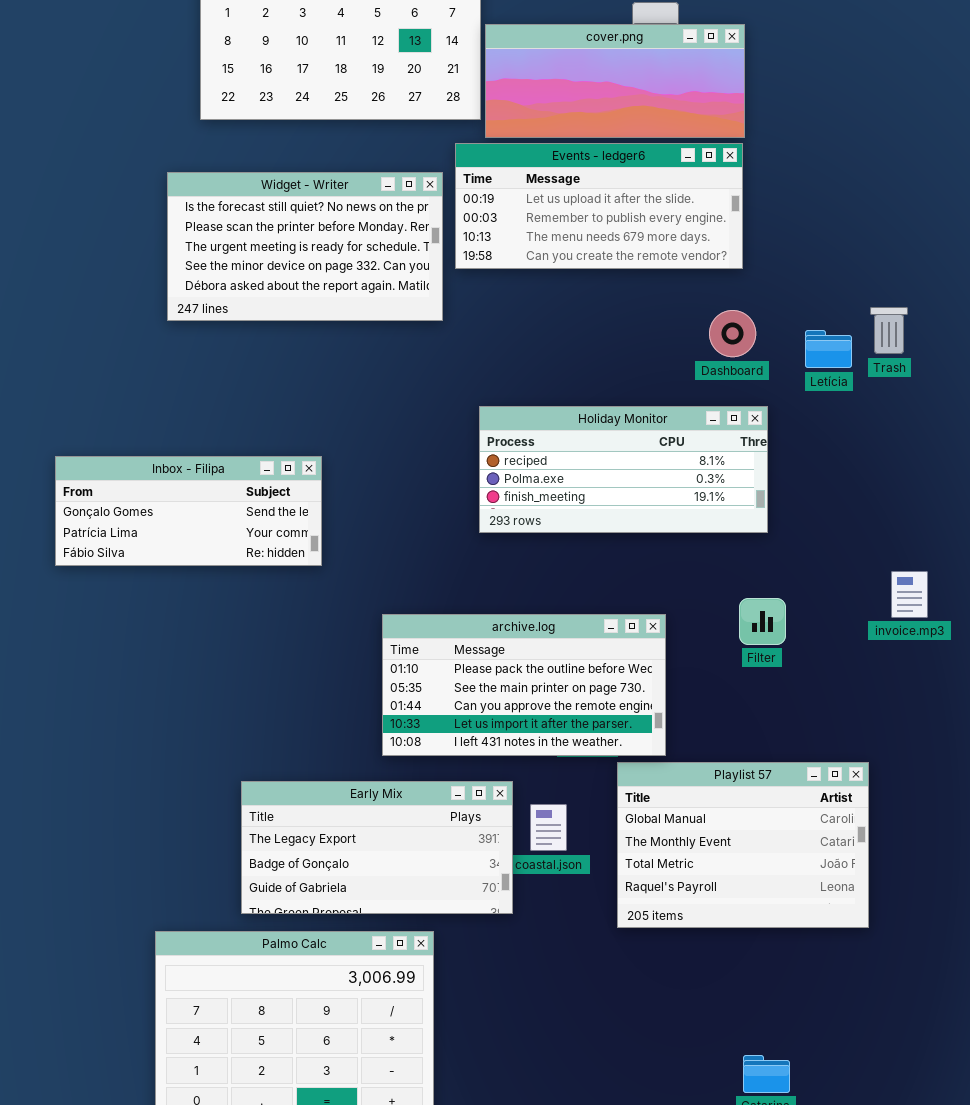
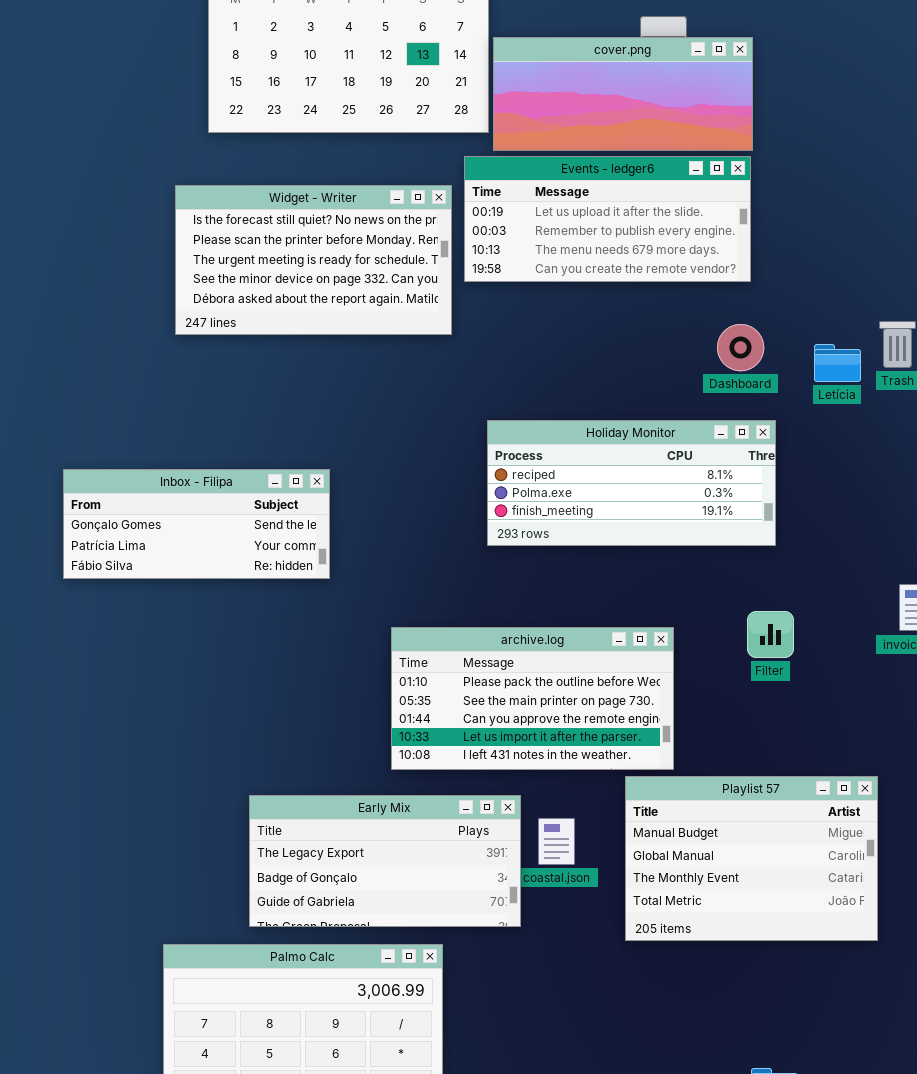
Playlist 57: [617,762,869,928] -> [625,776,878,941], scrolled up 1 row

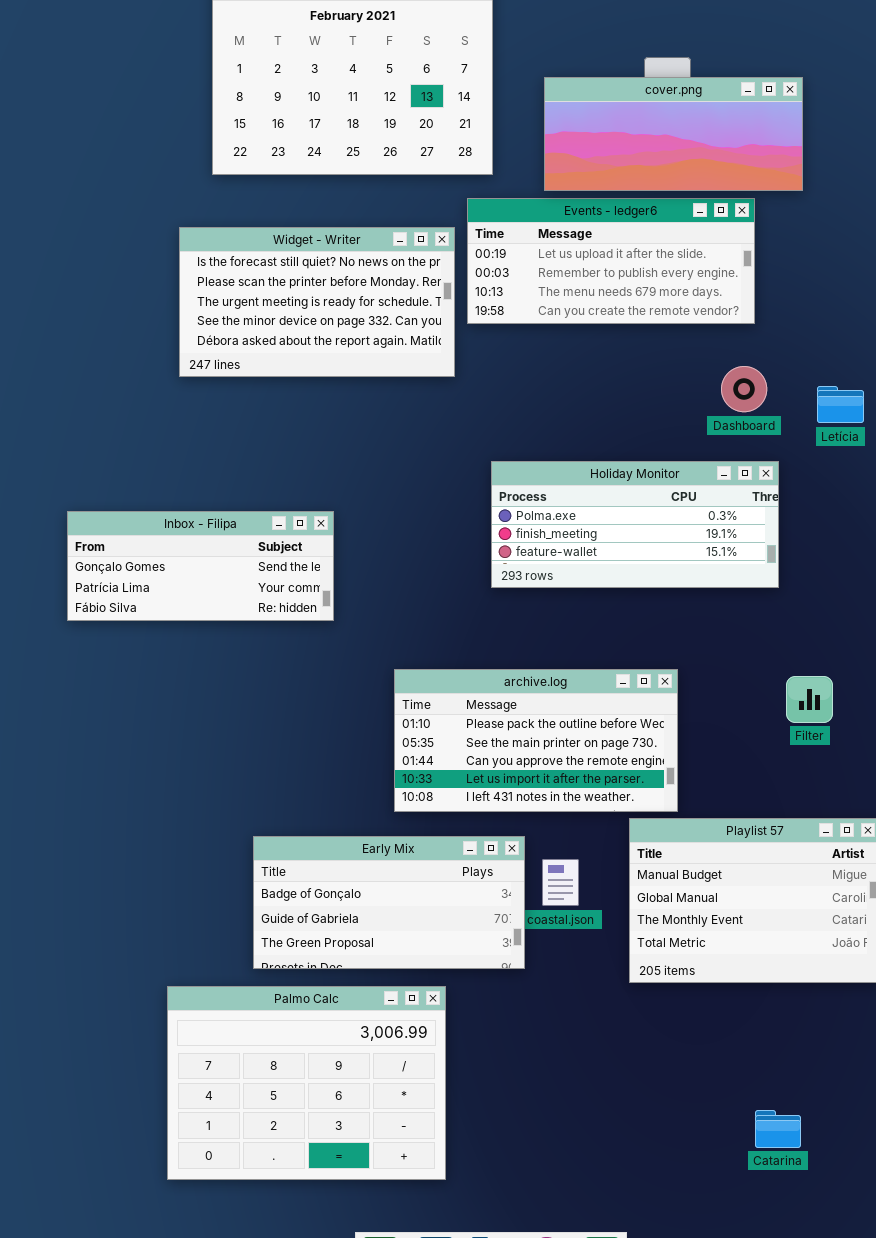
cover.png: [493,37,753,151] -> [544,77,803,191], moved
Holiday Monitor: [487,420,776,546] -> [491,461,779,588], scrolled down 1 row
Filter: [747,611,794,658] -> [786,676,833,723], moved
Early Mix: [249,795,521,927] -> [253,836,525,969], scrolled down 1 row

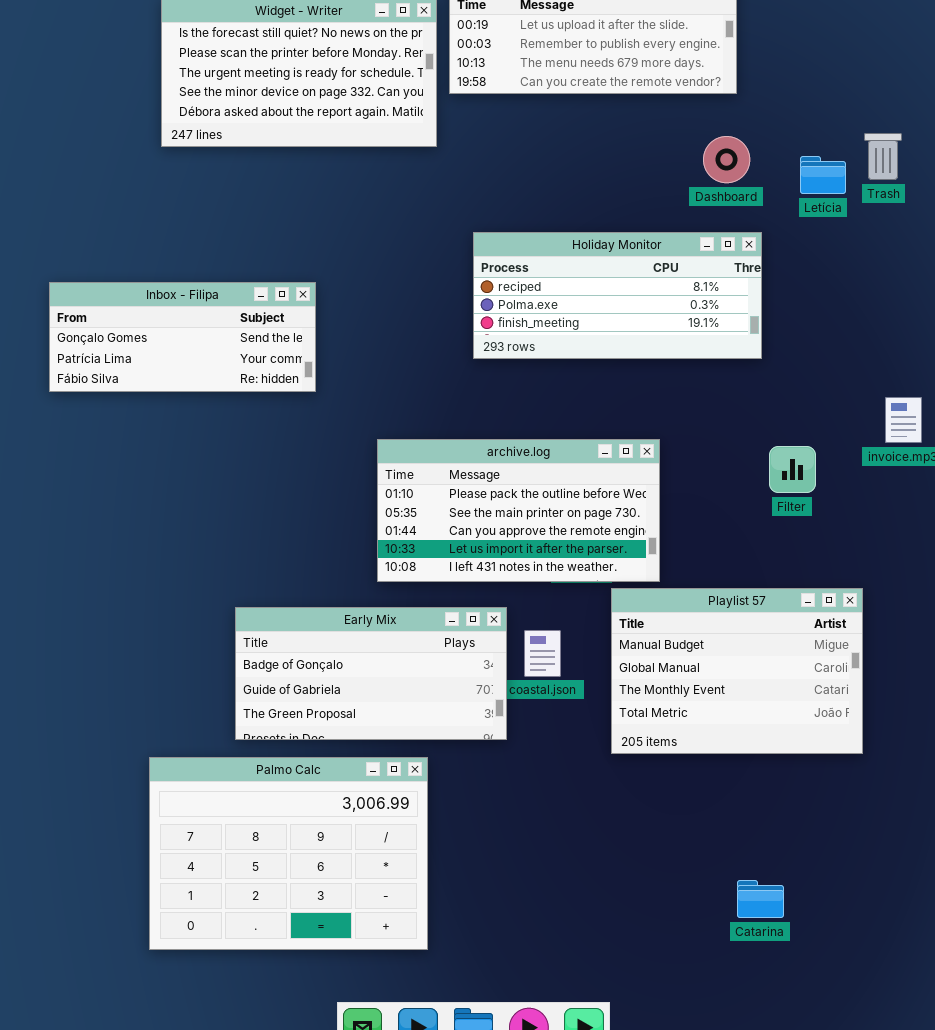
Holiday Monitor: [491,461,779,588] -> [473,232,762,359], scrolled up 1 row

